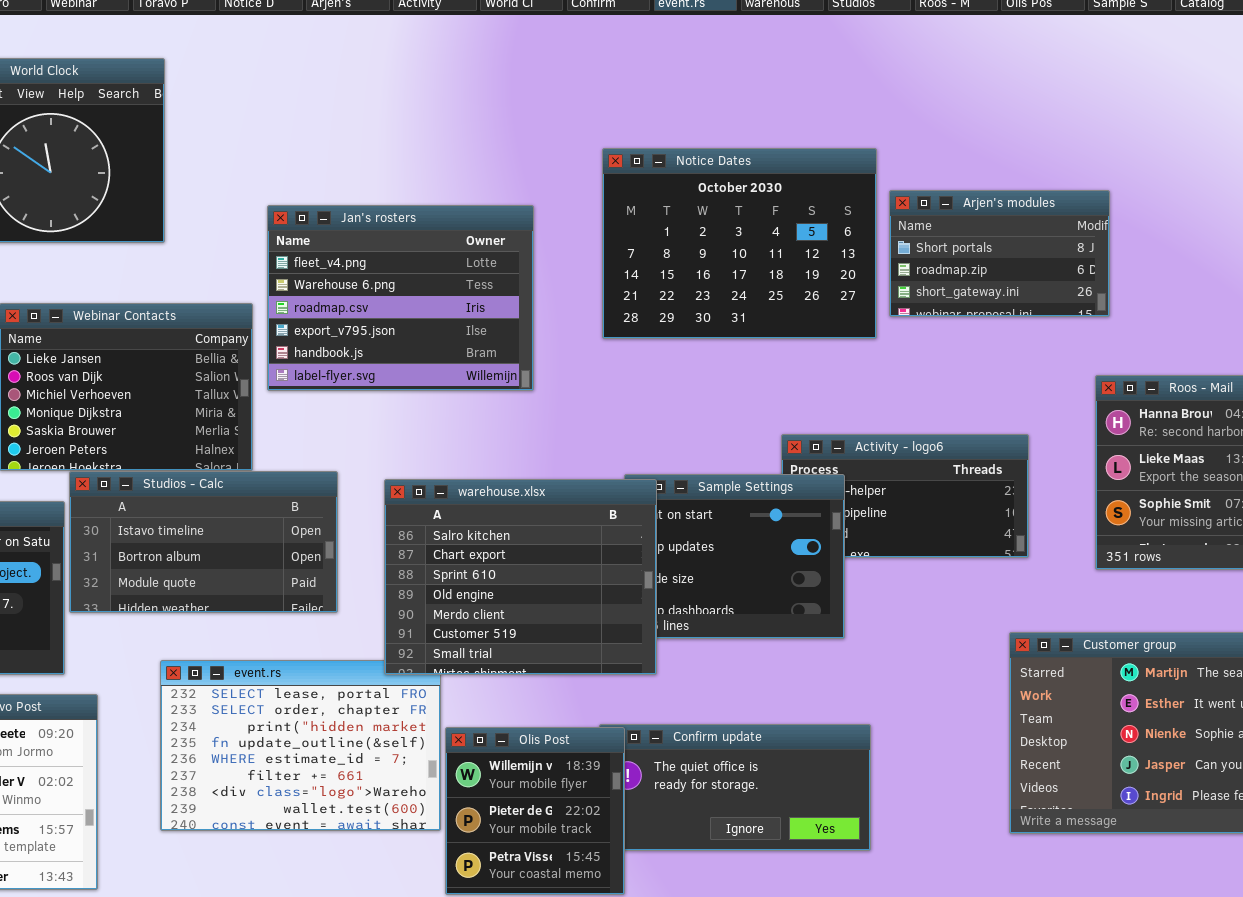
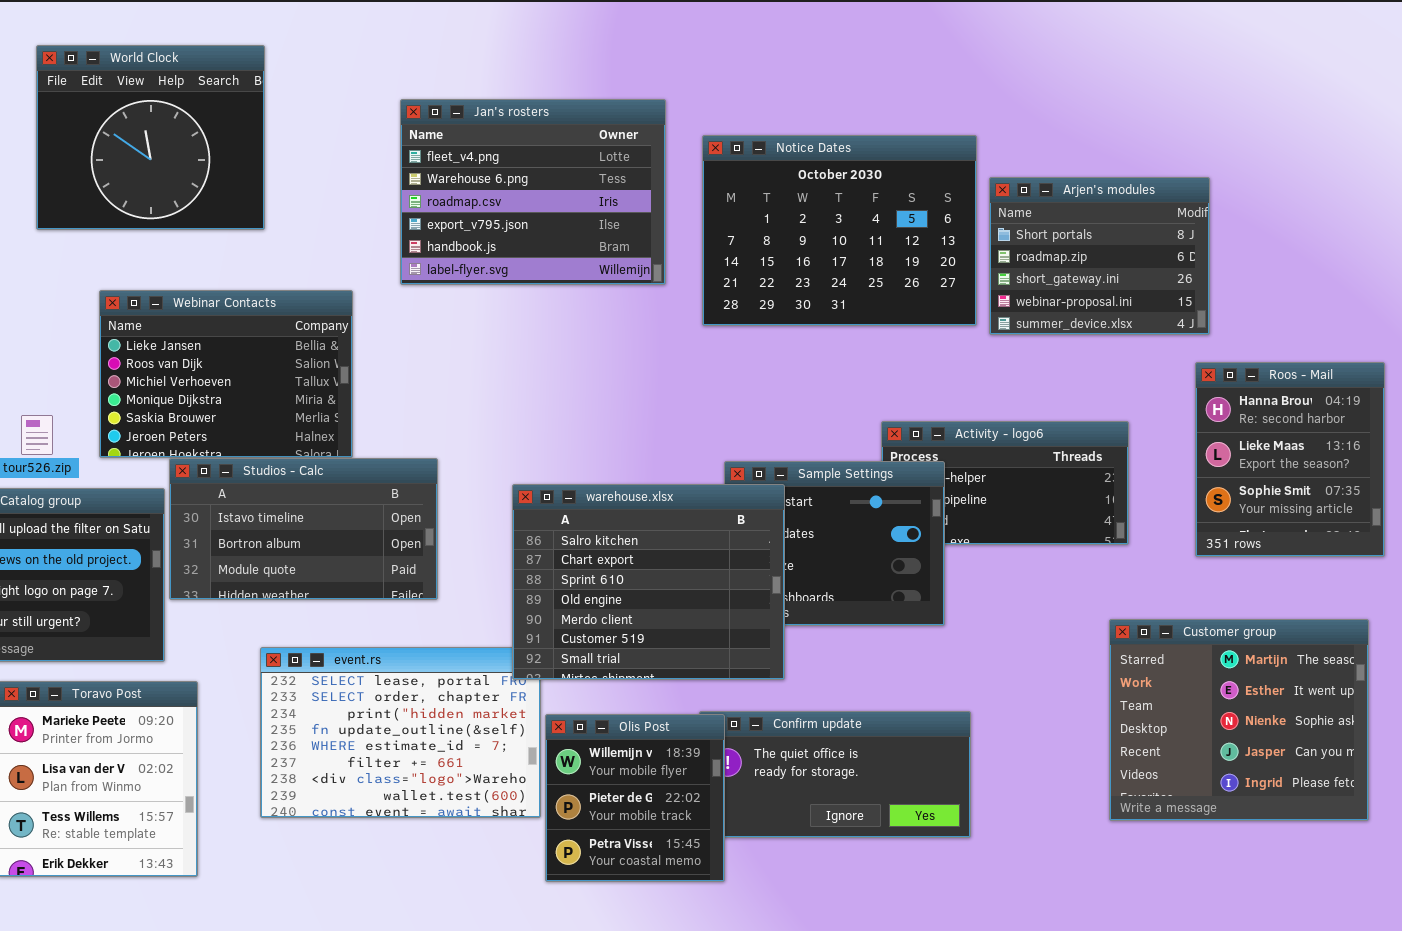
Arjen's modules: [889,190,1110,317] -> [989,177,1210,335], resized
Jan's rosters: [267,205,534,391] -> [400,99,666,285], moved
warehouse.xlsx: [384,479,657,675] -> [512,484,785,680], moved

